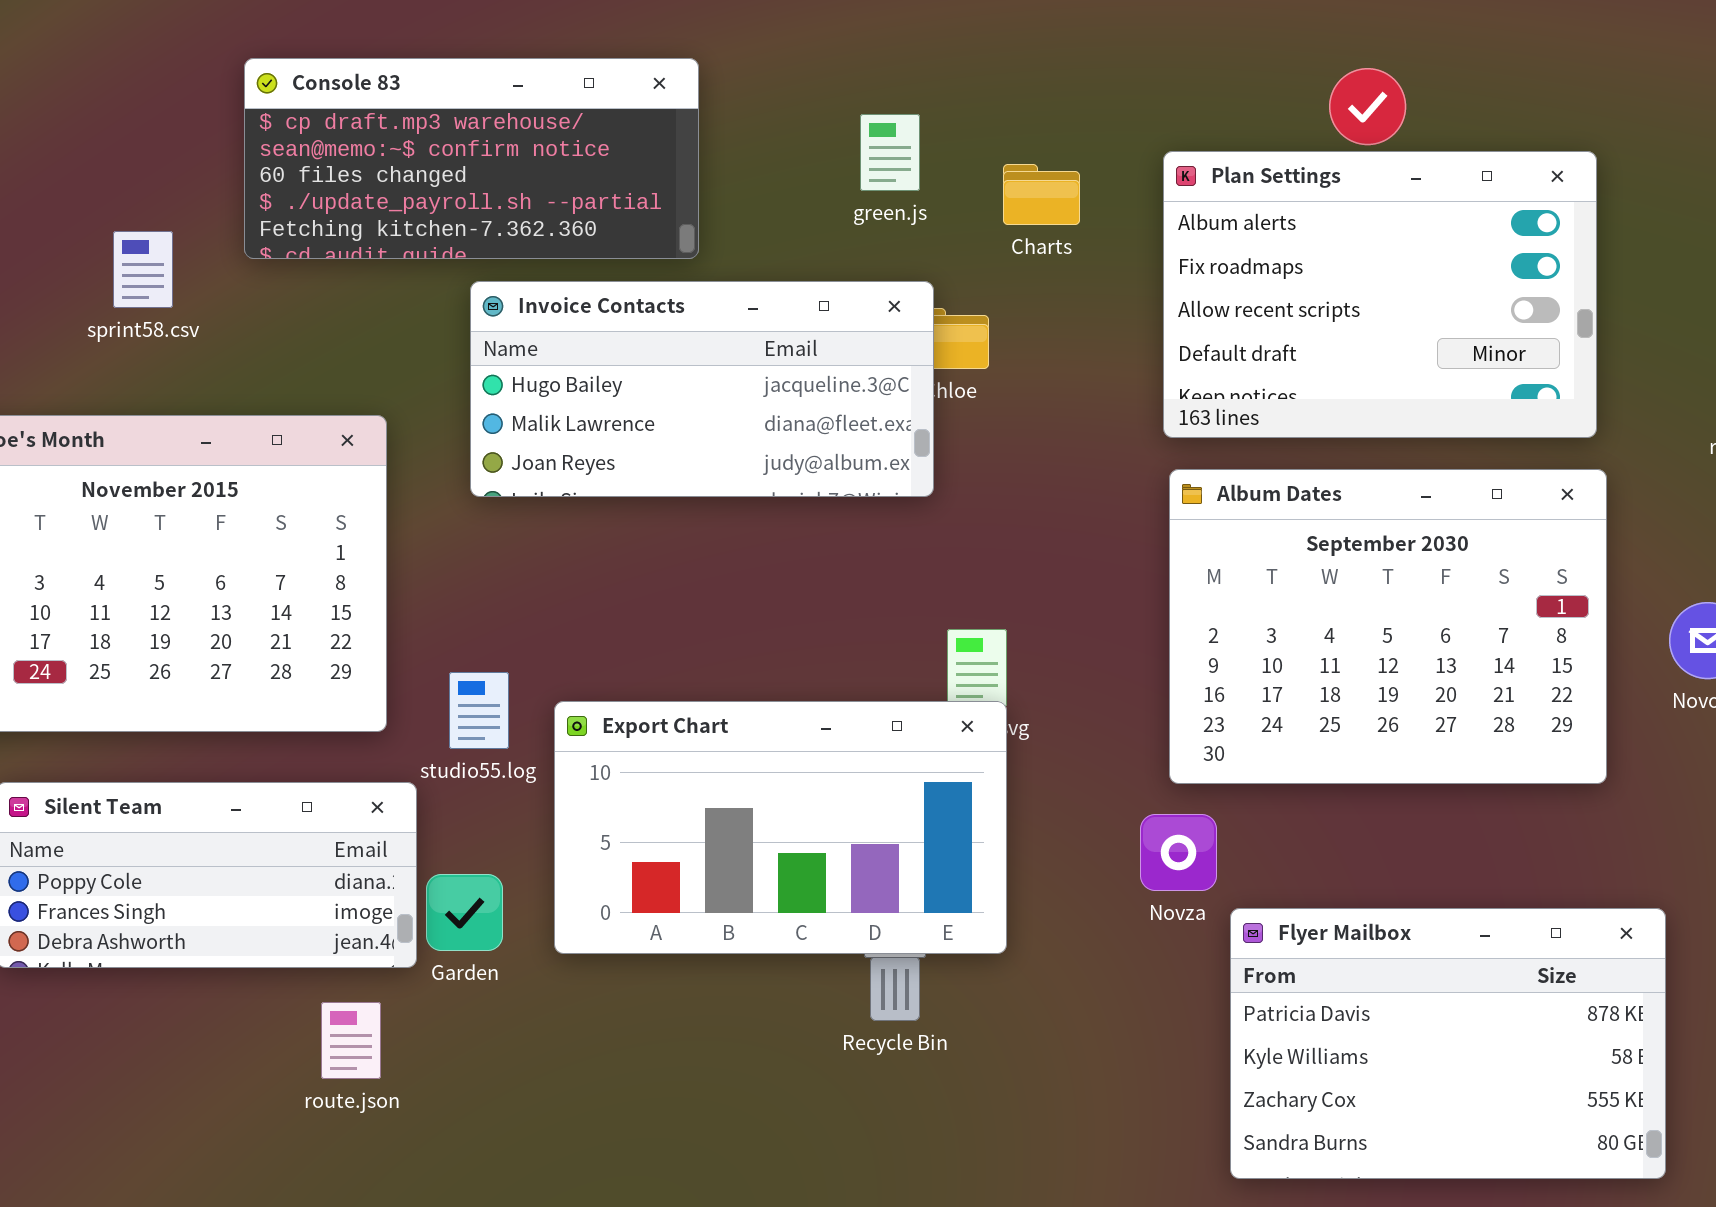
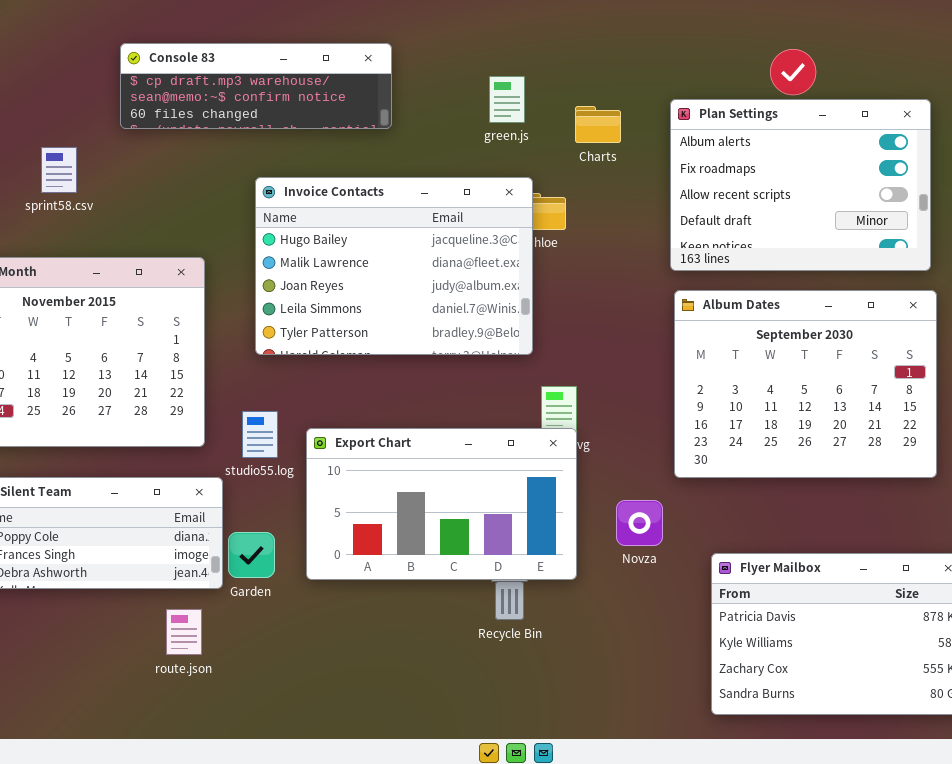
Console 83: [244,58,699,259] -> [120,43,392,129], resized
Invoice Contacts: [470,281,934,497] -> [255,177,533,355], resized
Novza: [1140,814,1217,891] -> [616,500,663,546], moved

